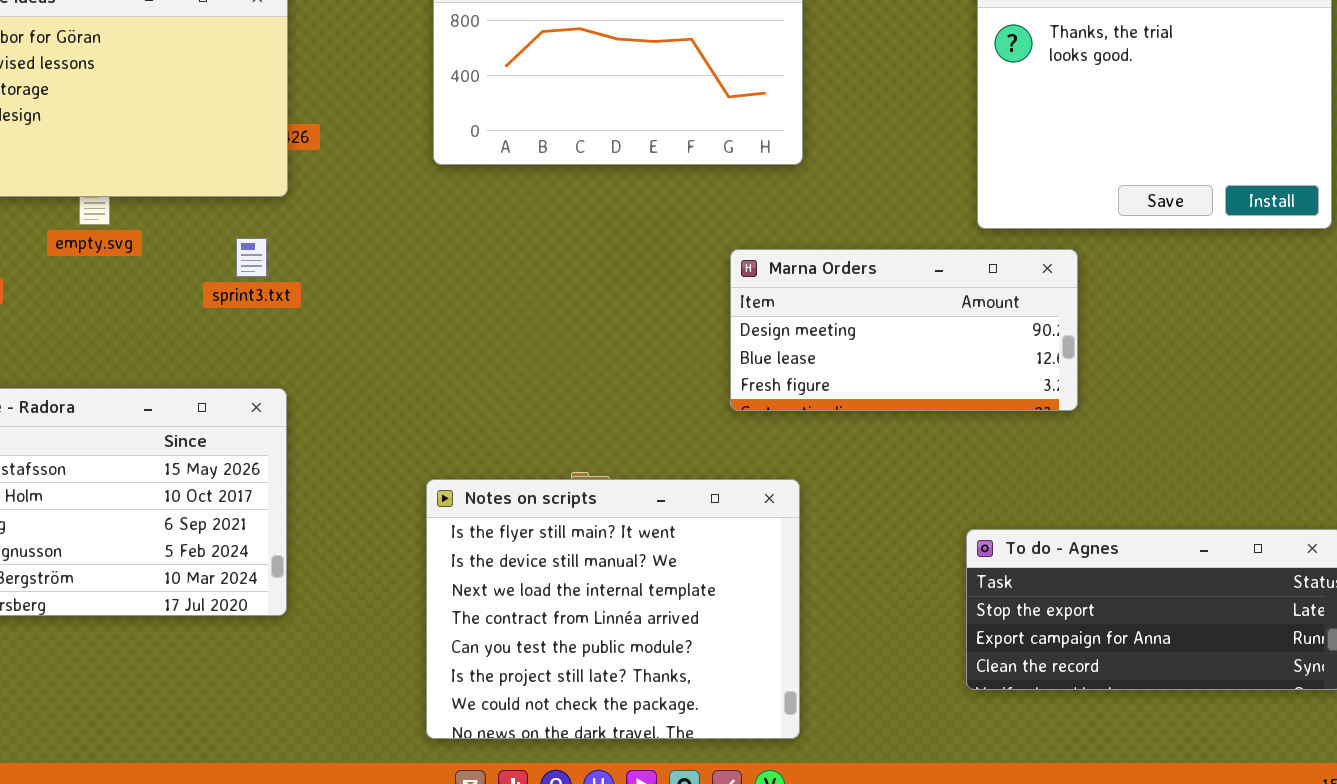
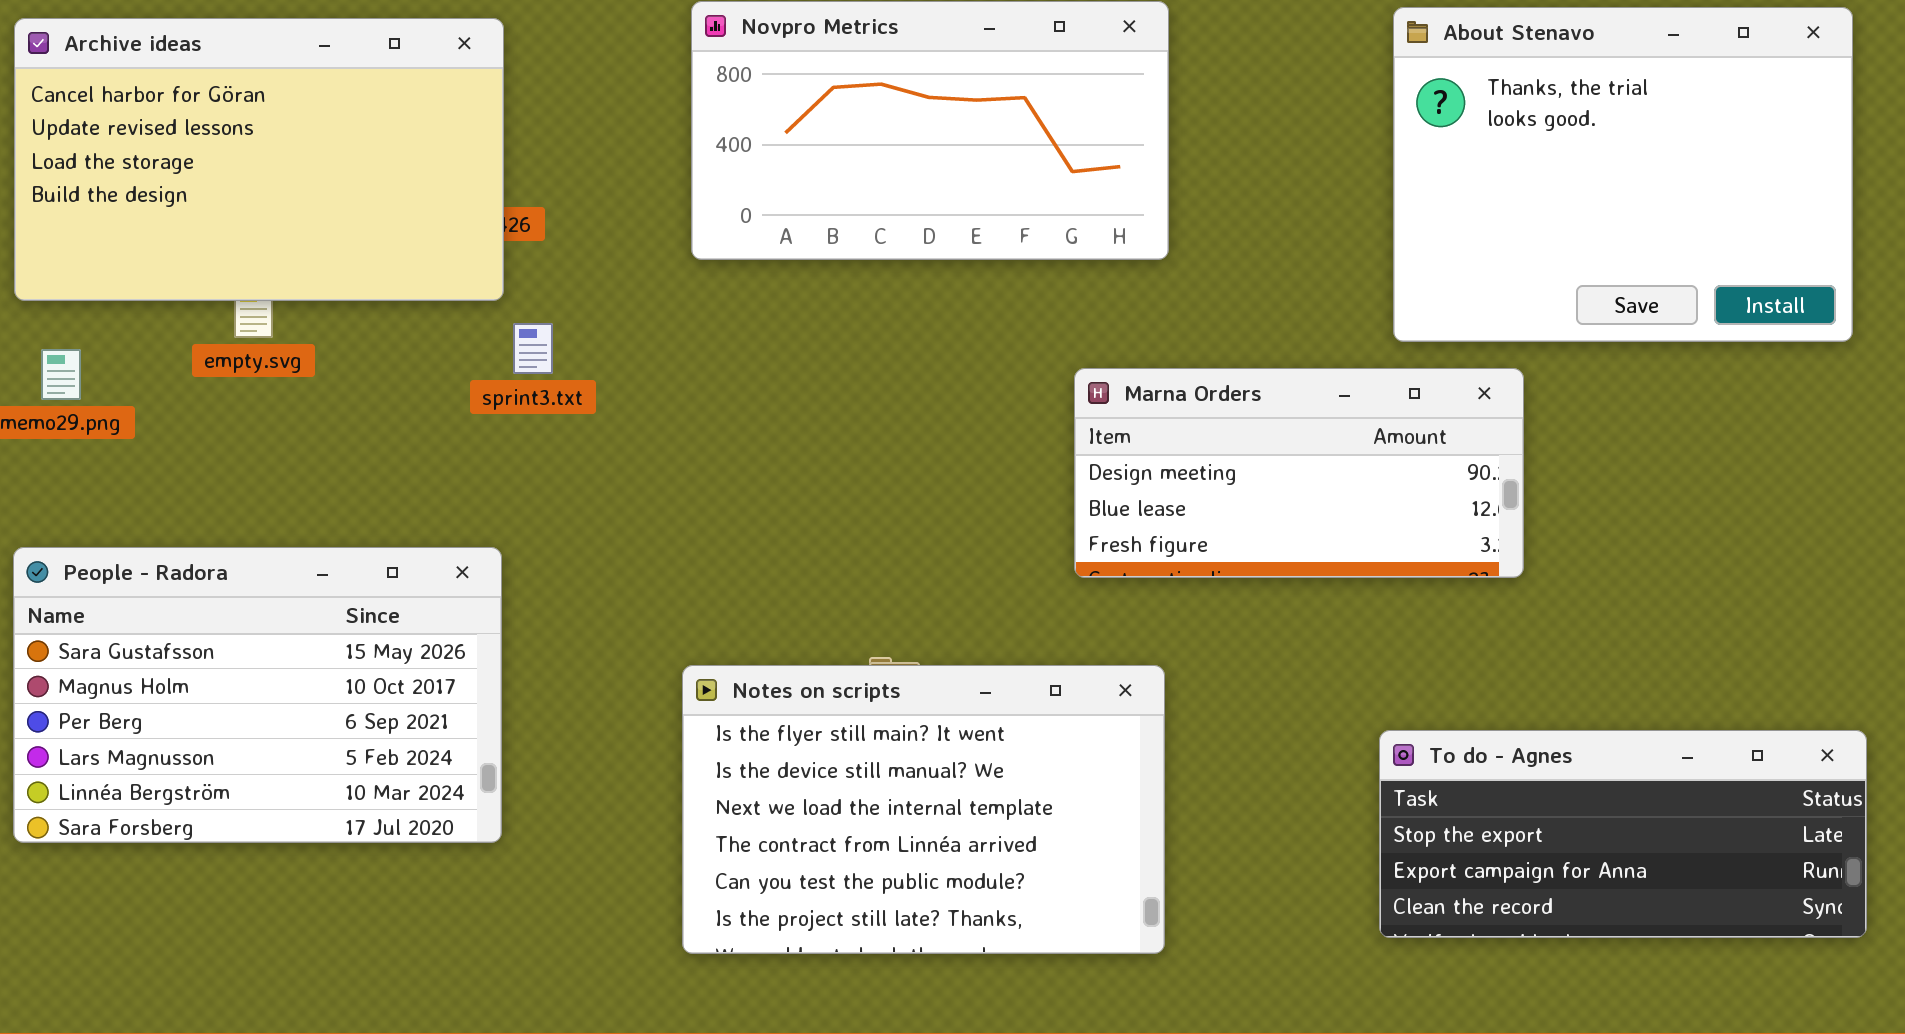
sprint3.txt: [236,238,267,277] -> [513,323,553,374], moved
Notes on scripts: [426,479,800,739] -> [682,665,1165,954], resized

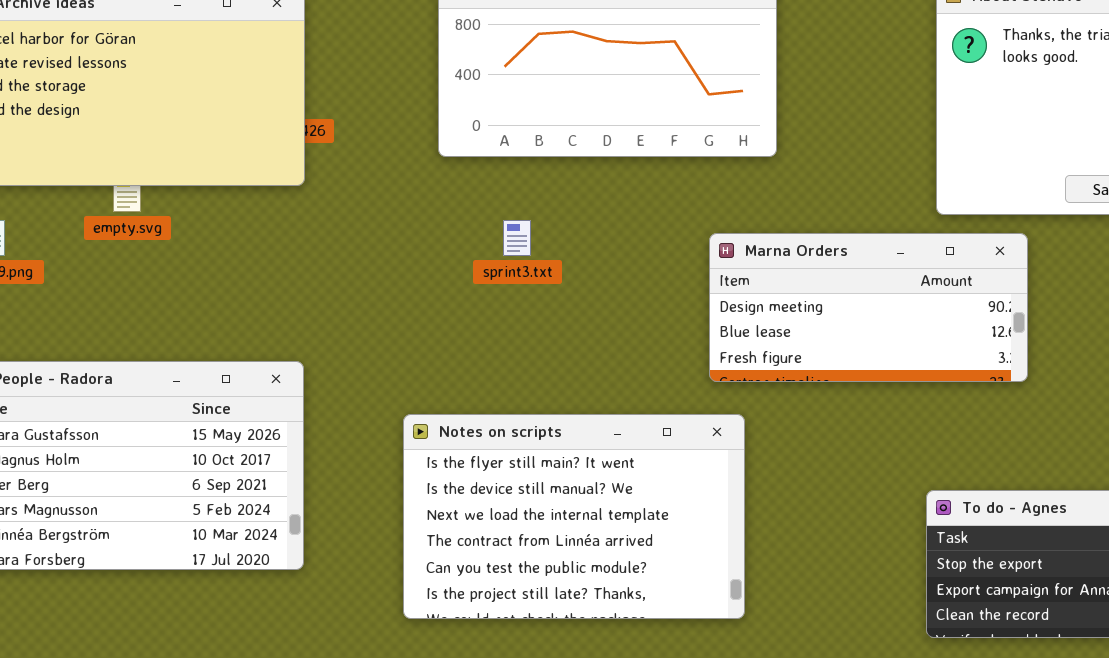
sprint3.txt: [513,323,553,374] -> [503,220,531,256], moved
Notes on scripts: [682,665,1165,954] -> [403,414,745,619], moved

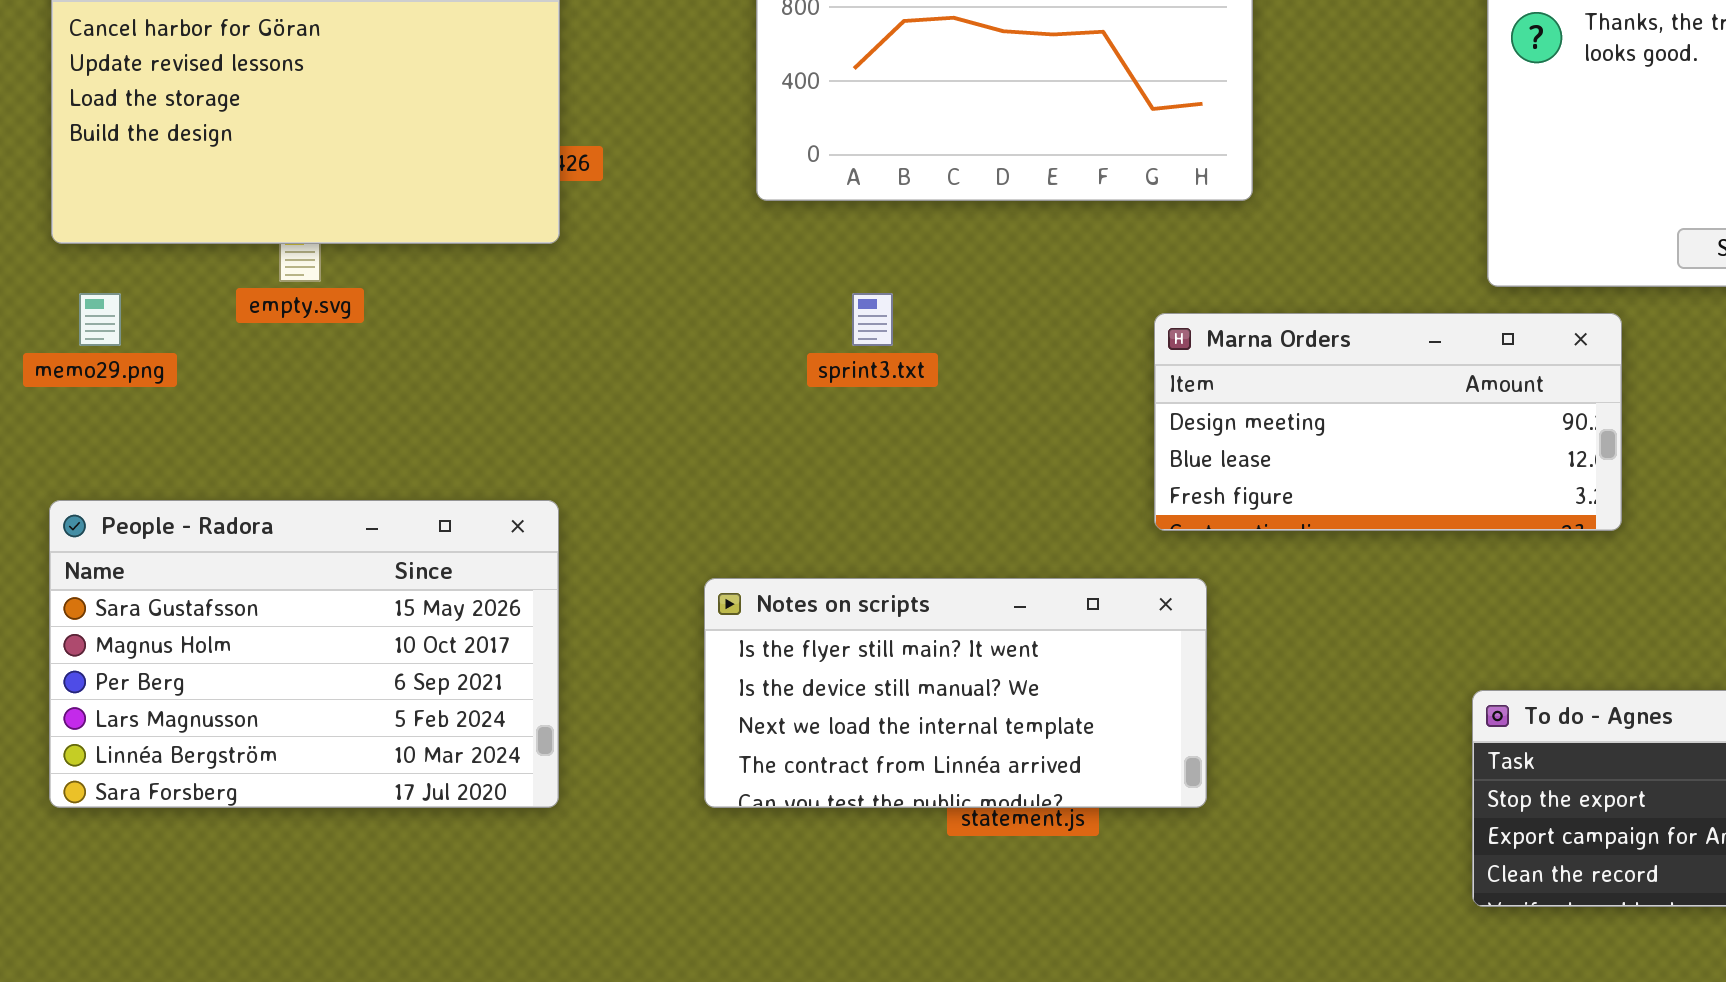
Notes on scripts: [403,414,745,619] -> [704,578,1207,808], resized

